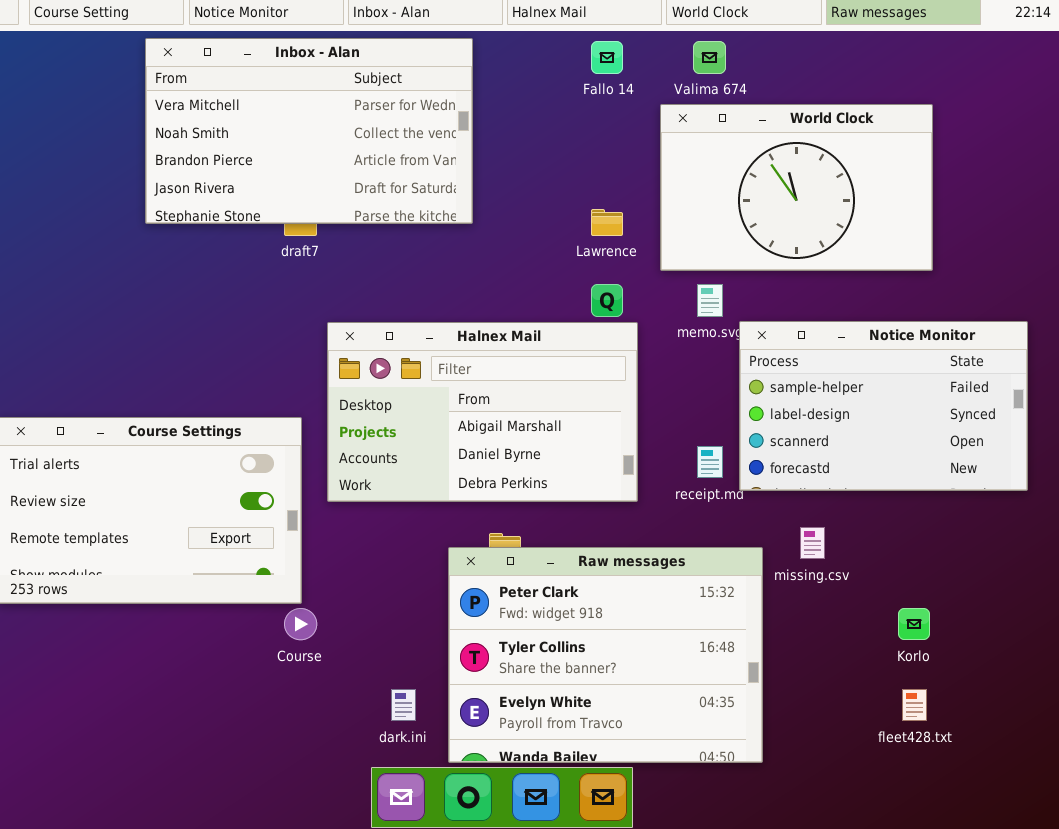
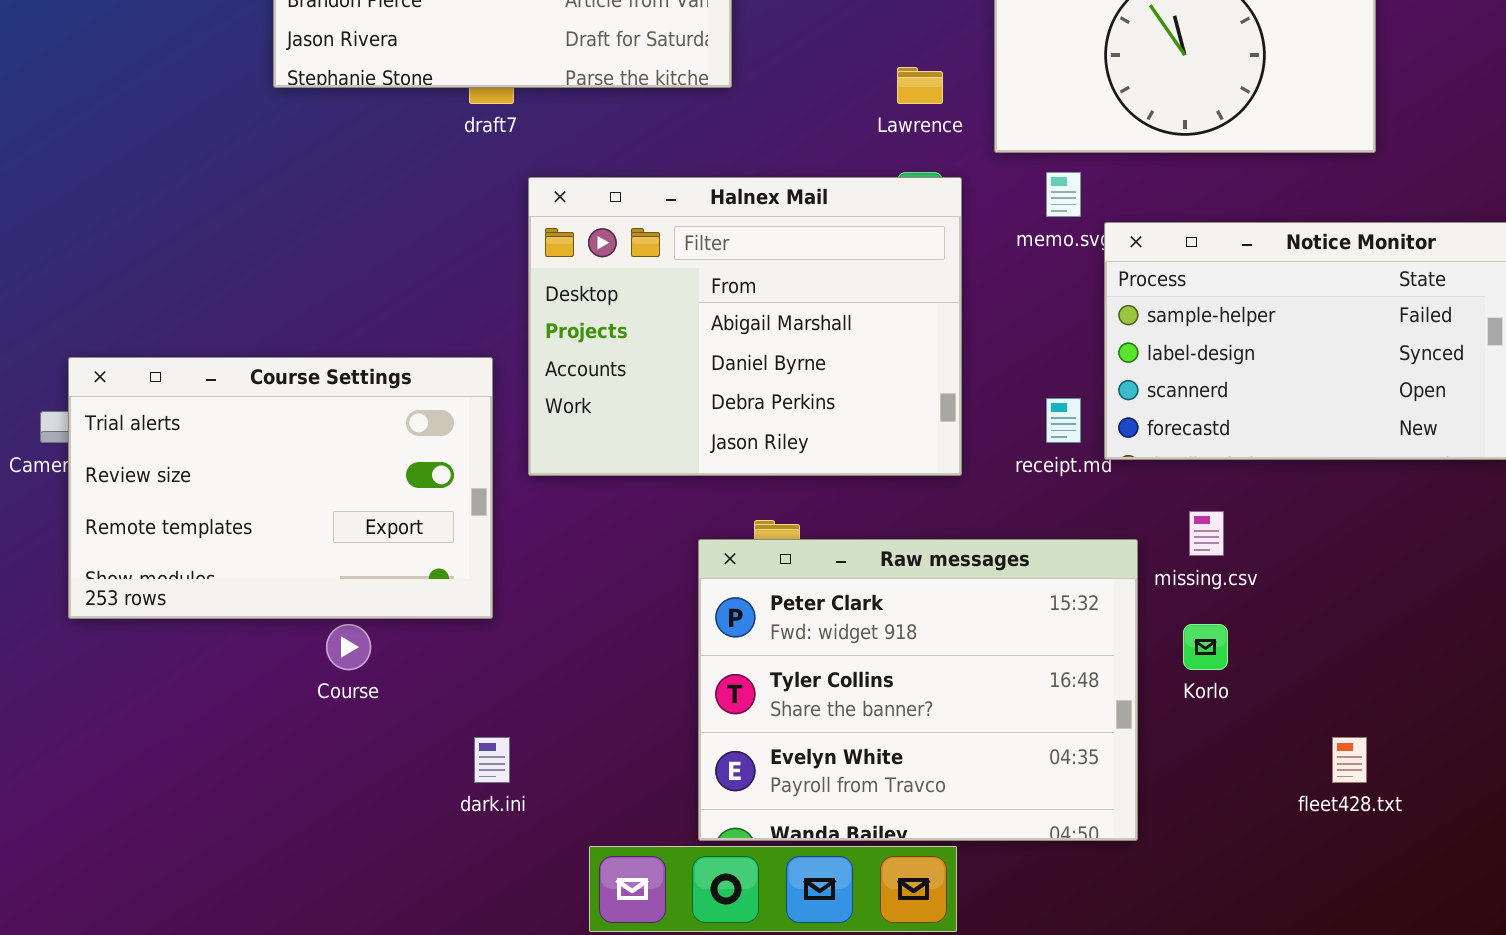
Halnex Mail: [327,322,638,502] -> [528,177,962,476], resized
Course: [284,608,317,640] -> [326,624,371,670], moved
Korlo: [898,608,930,640] -> [1183,624,1228,670], moved
dark.ini: [391,689,416,721] -> [474,737,510,783], moved

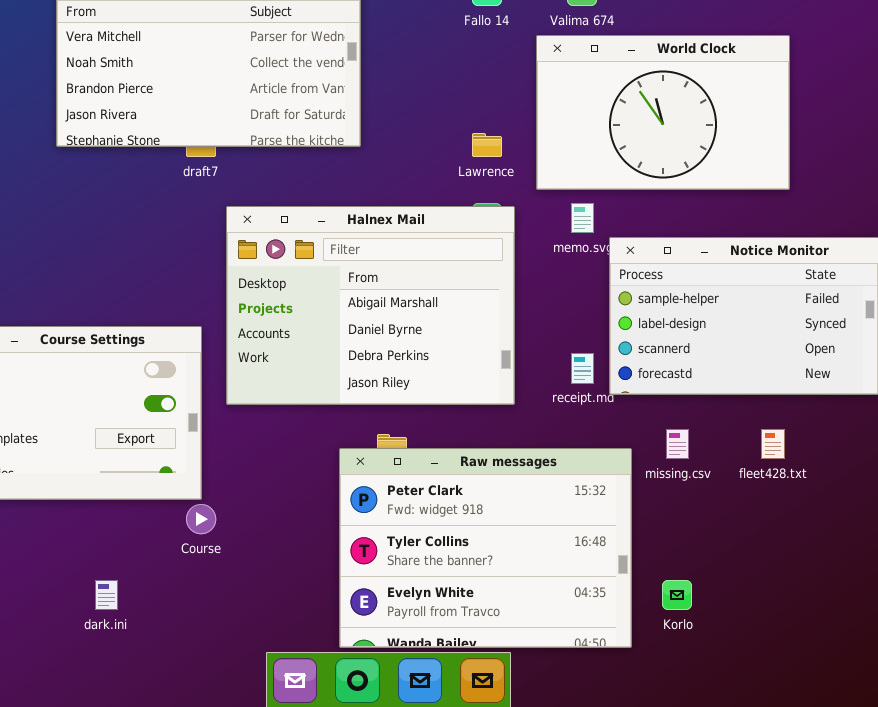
Course: [326,624,371,670] -> [186,504,216,534], moved
Korlo: [1183,624,1228,670] -> [662,580,692,610], moved
dark.ini: [474,737,510,783] -> [95,580,118,610], moved
fleet428.txt: [1332,737,1367,783] -> [761,429,785,459], moved

